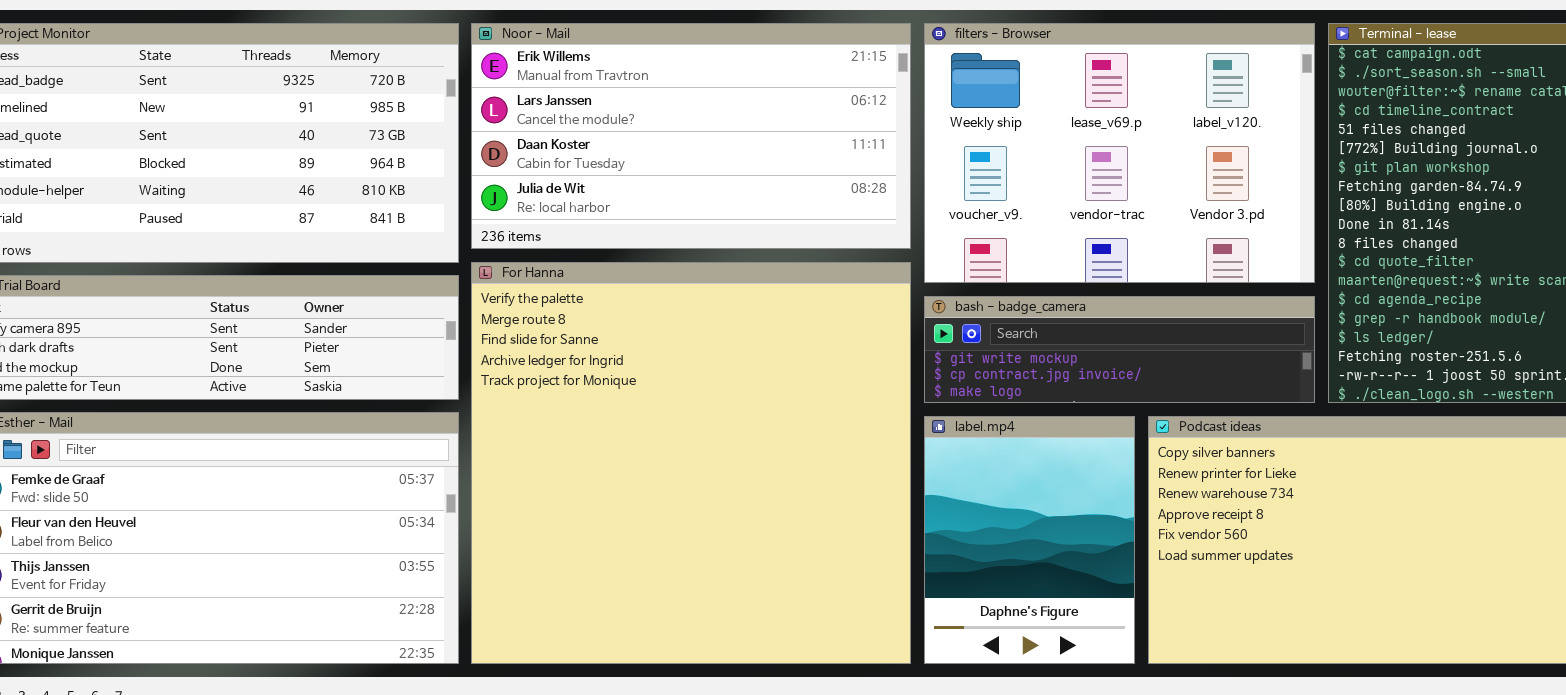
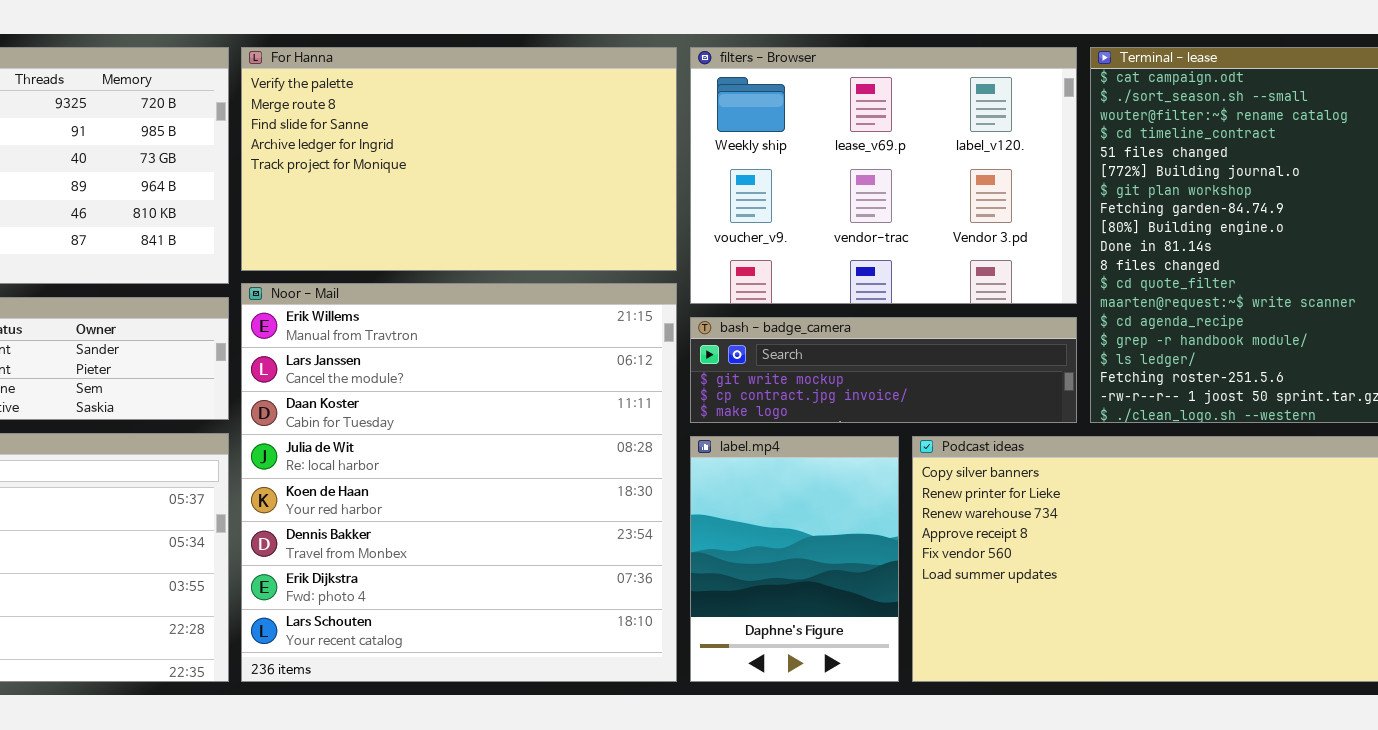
Noor - Mail: [471,23,911,249] -> [241,283,677,682], moved, resized
For Hanna: [471,262,911,664] -> [241,47,677,271], moved, resized

